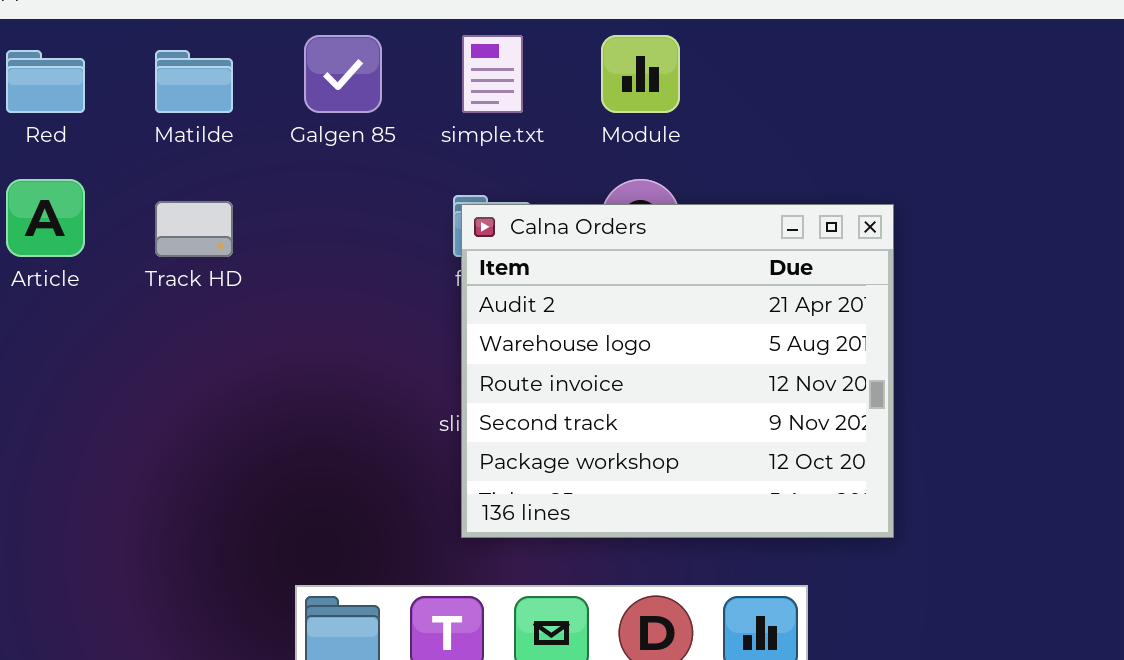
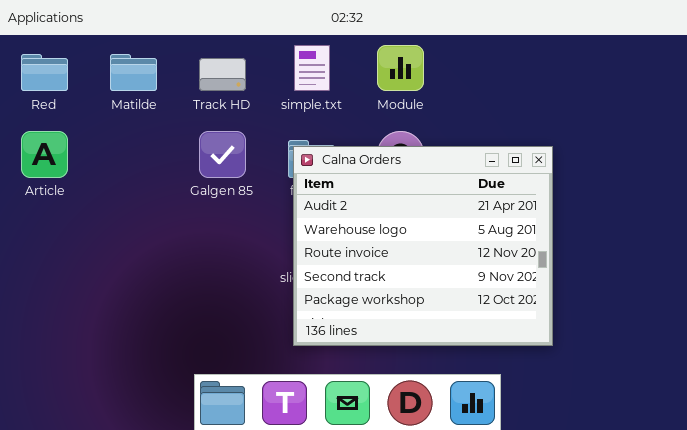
Galgen 85: [304,35,382,113] -> [199,131,246,178], moved
Track HD: [155,201,233,257] -> [199,58,246,91], moved

